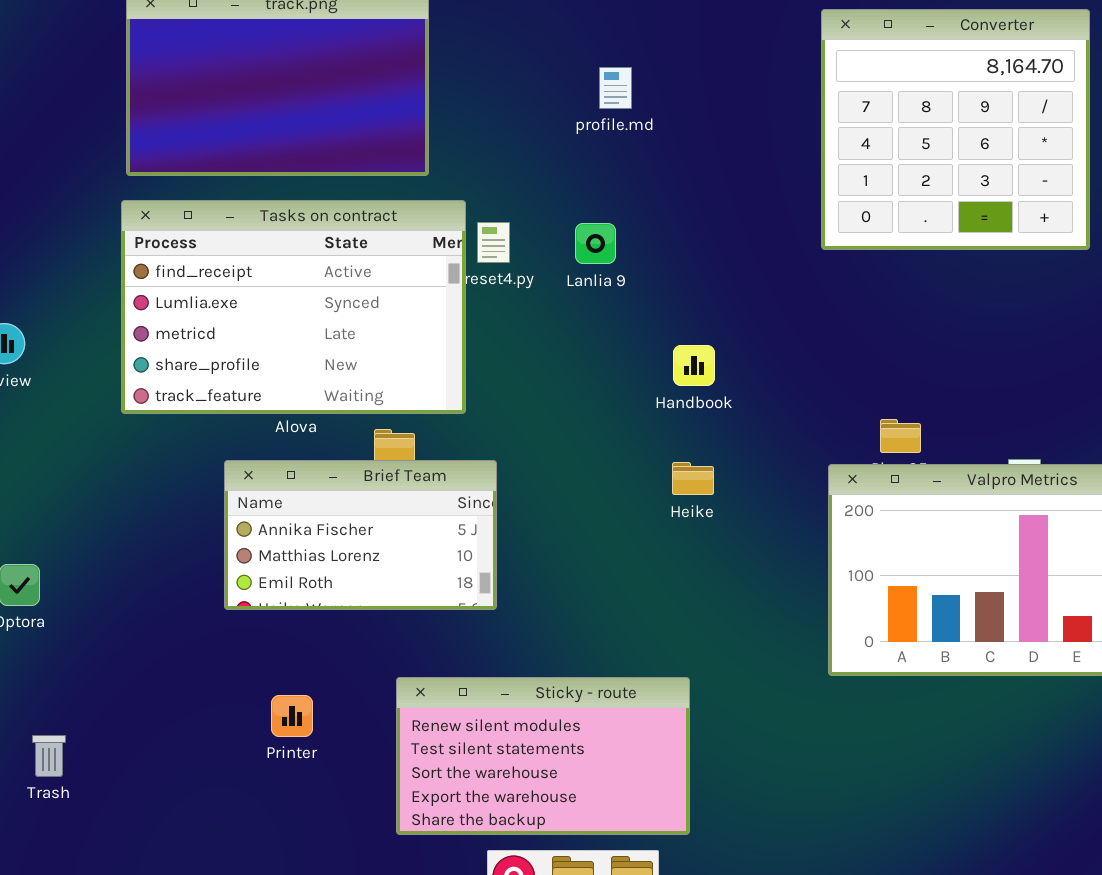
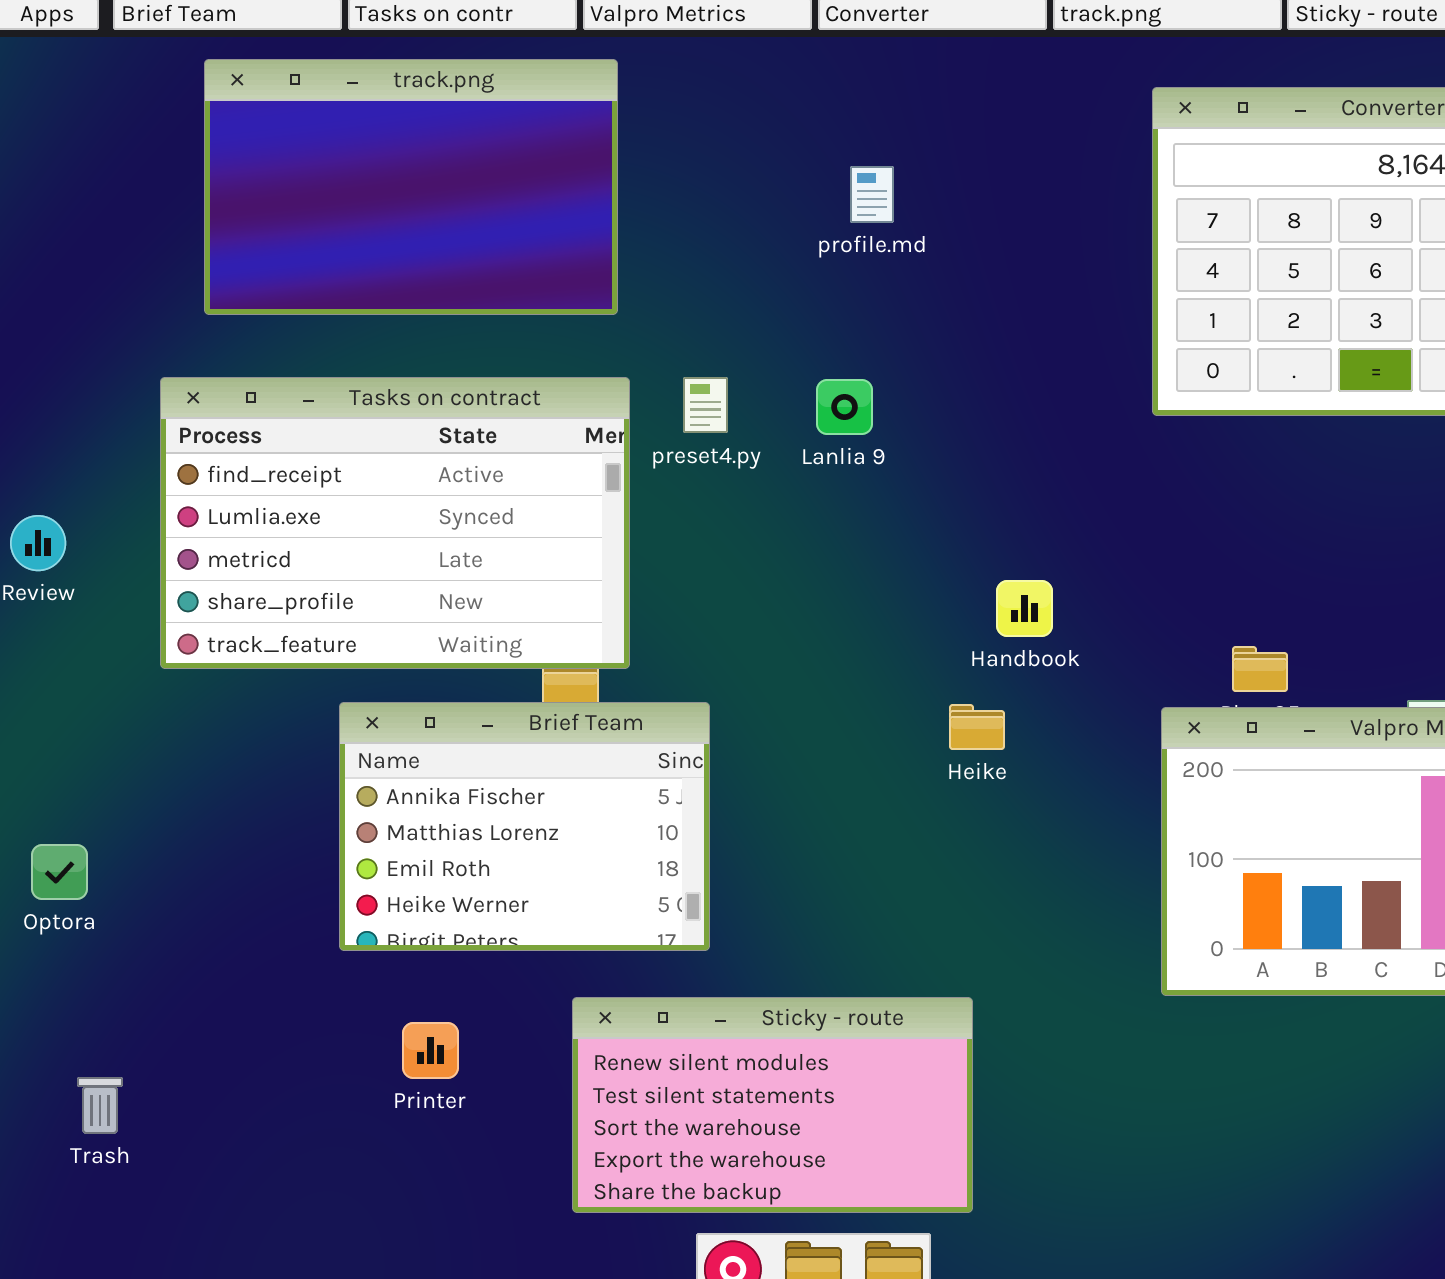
Tasks on contract: [121,200,466,414] -> [160,377,630,669], moved
Handbook: [673,345,715,386] -> [996,580,1053,637], moved
Brief Team: [224,460,497,610] -> [339,702,710,951], resized

